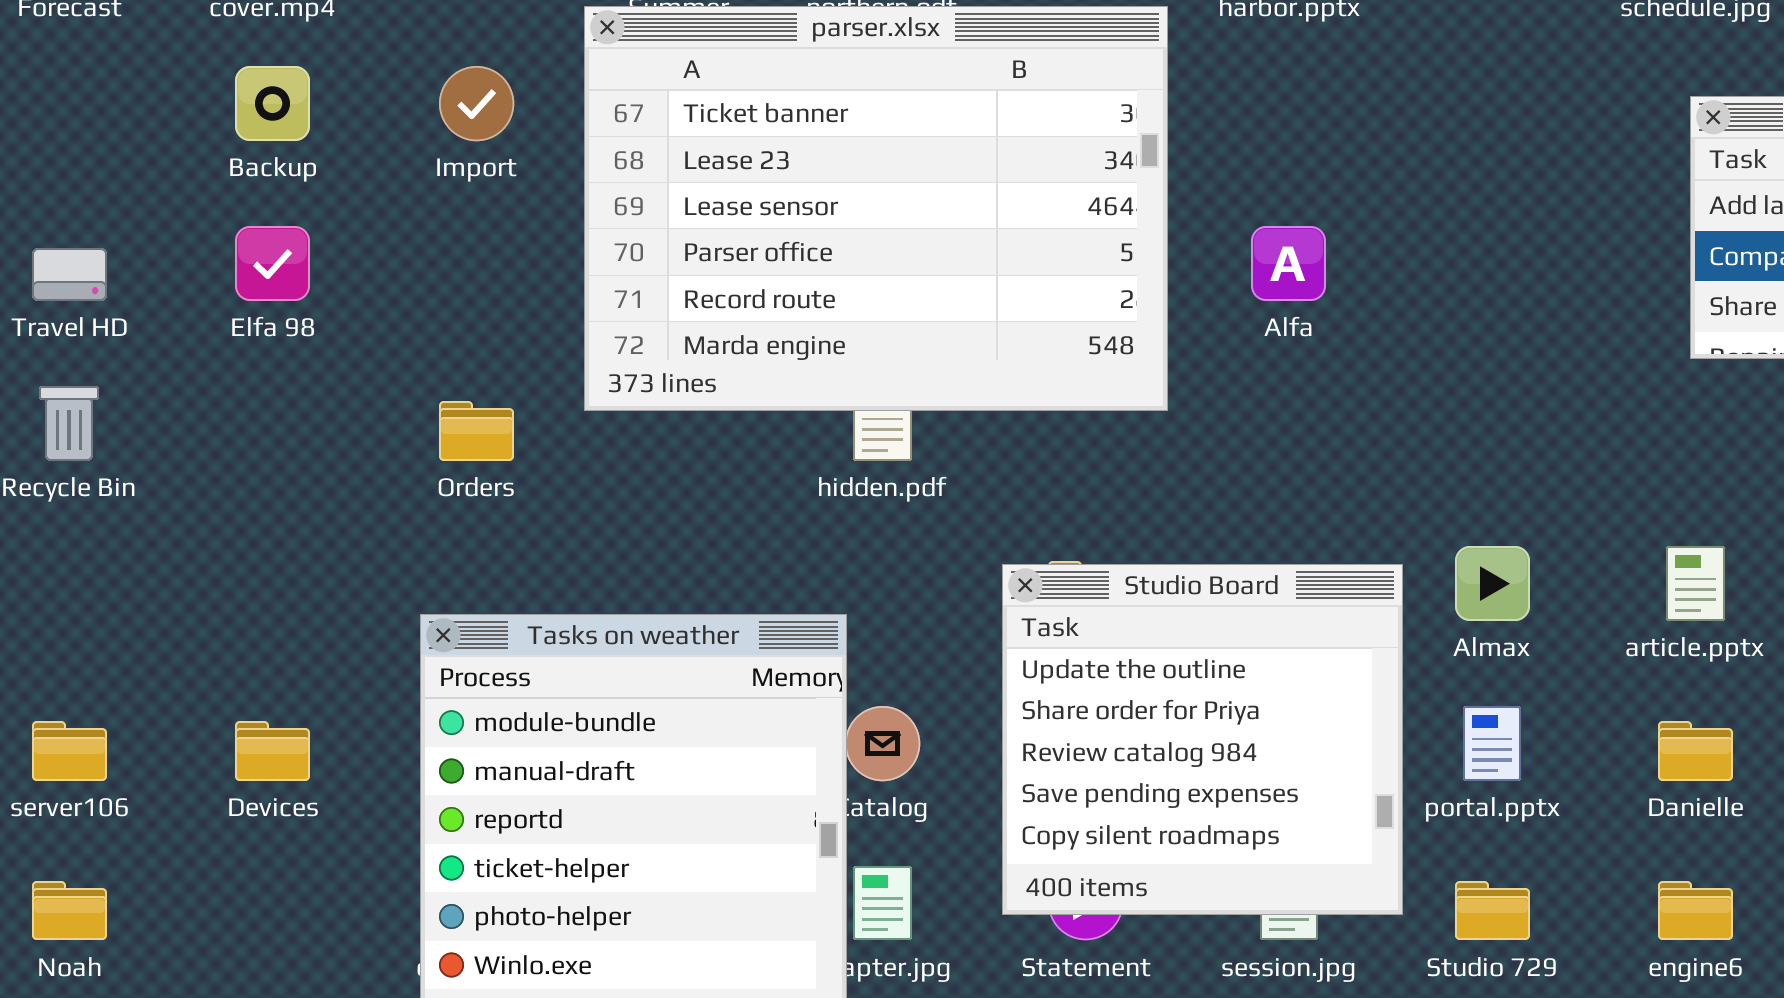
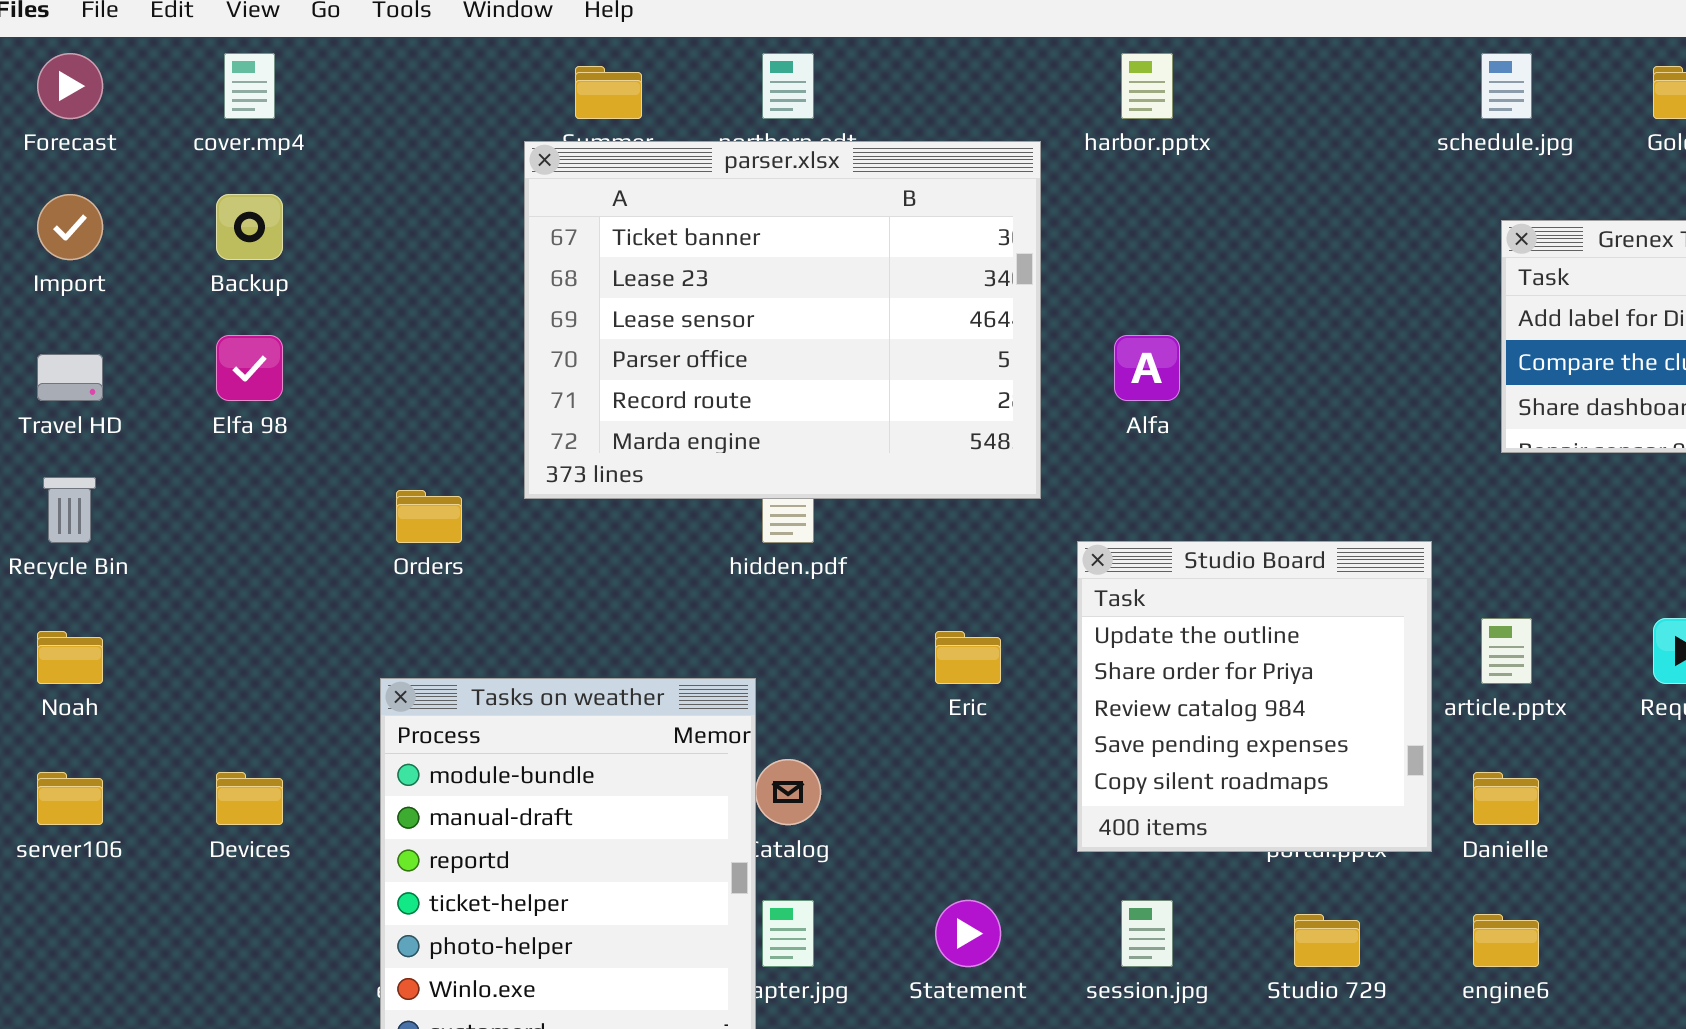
Import: [439,66,514,141] -> [37,194,103,260], moved
Studio Board: [1002,564,1403,915] -> [1077,541,1432,852], moved
Noah: [32,881,107,940] -> [37,631,103,684], moved

